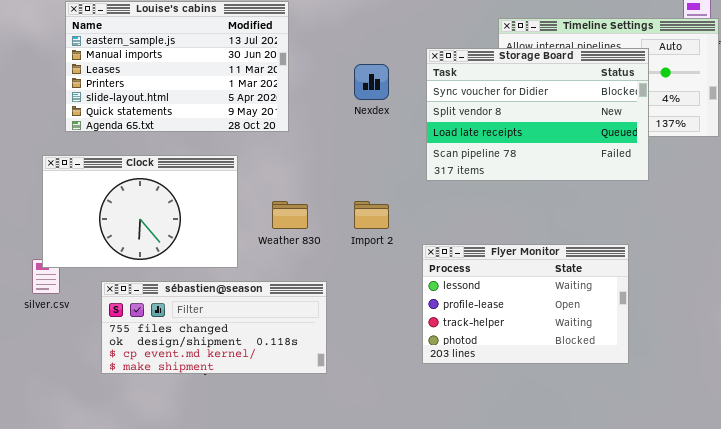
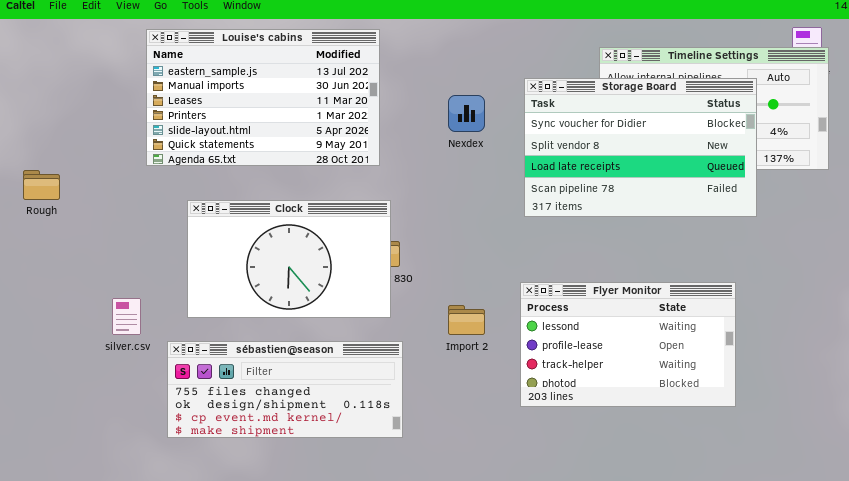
Clock: [42,155,238,268] -> [187,200,391,318], moved
Import 2: [354,201,389,229] -> [448,305,485,335], moved
sébastien@season: [101,281,327,374] -> [167,341,403,438], moved

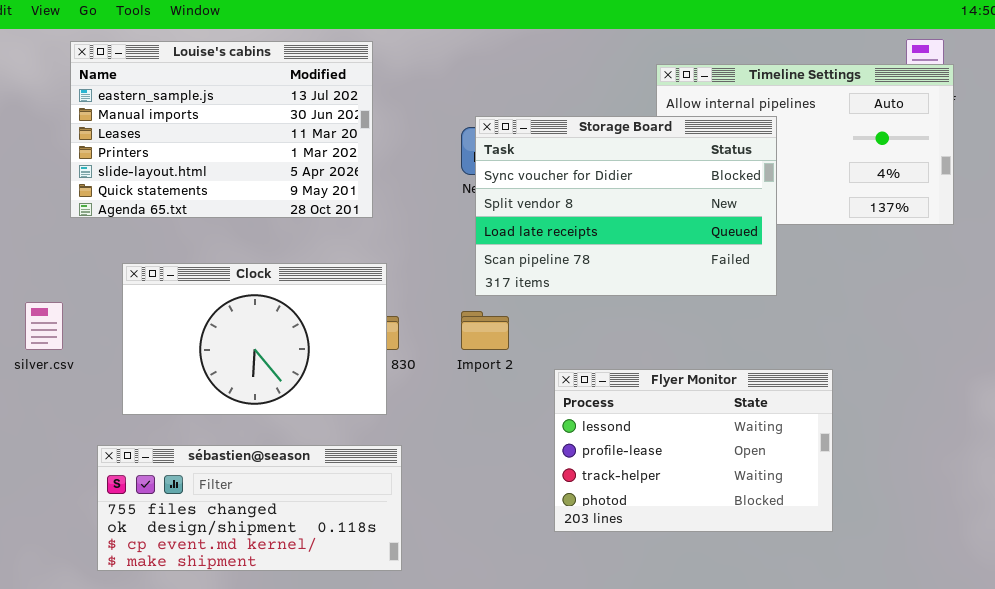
Storage Board: [524,78,757,217] -> [475,116,777,296], moved
silver.csv: [112,298,141,335] -> [25,302,63,350], moved
Import 2: [448,305,485,335] -> [461,311,509,350], moved

